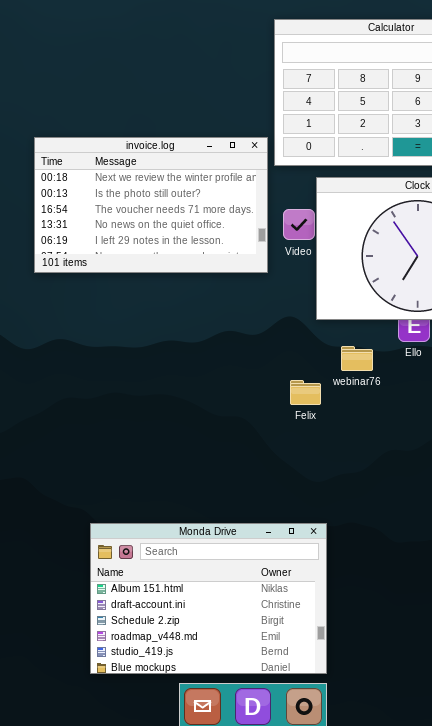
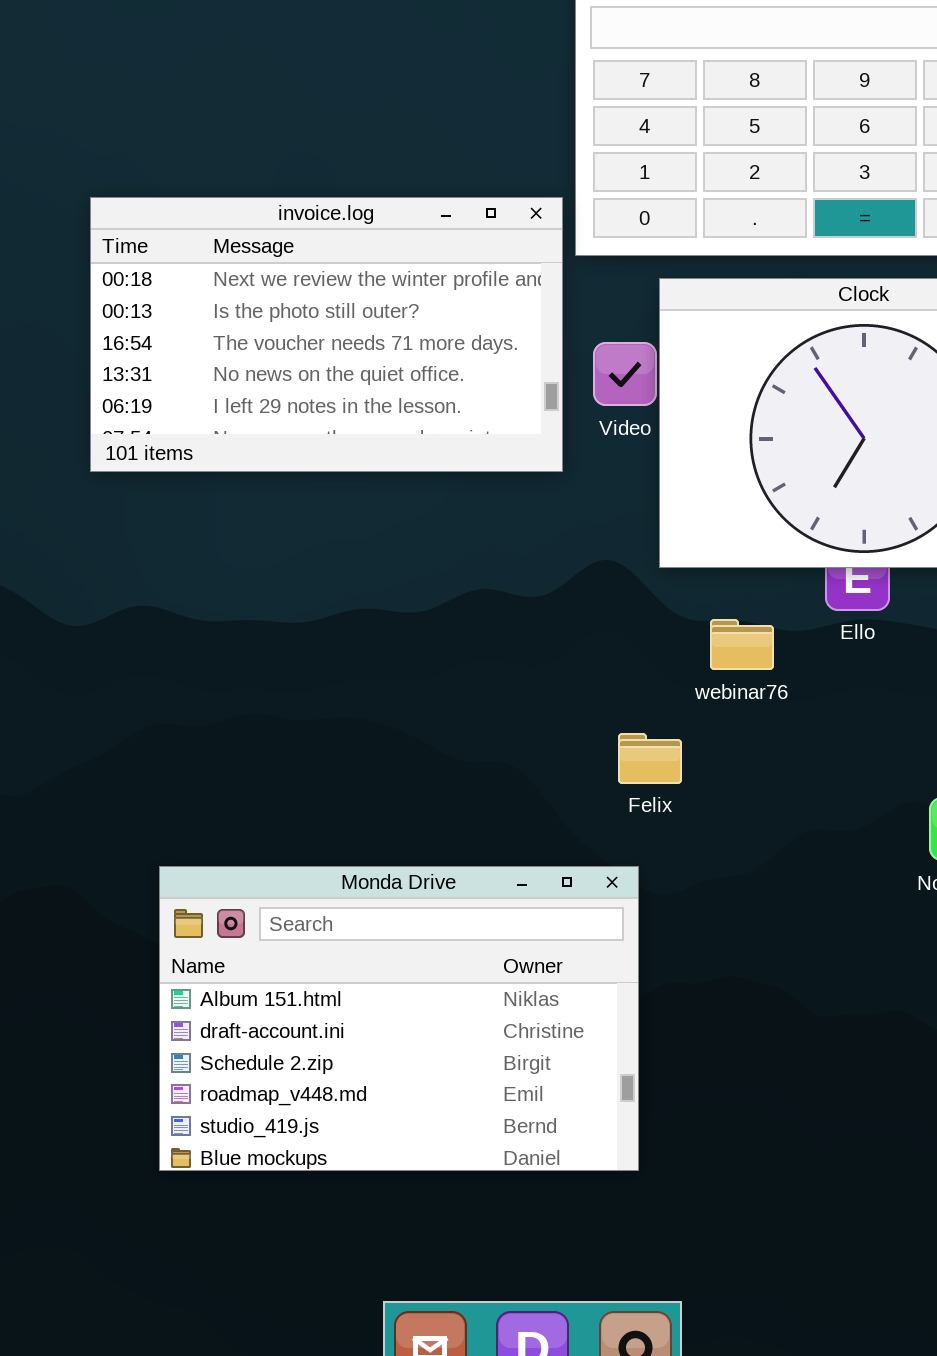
Felix: [290,380,321,405] -> [618,733,682,784], moved
Monda Drive: [90,523,327,674] -> [159,866,639,1171], moved

